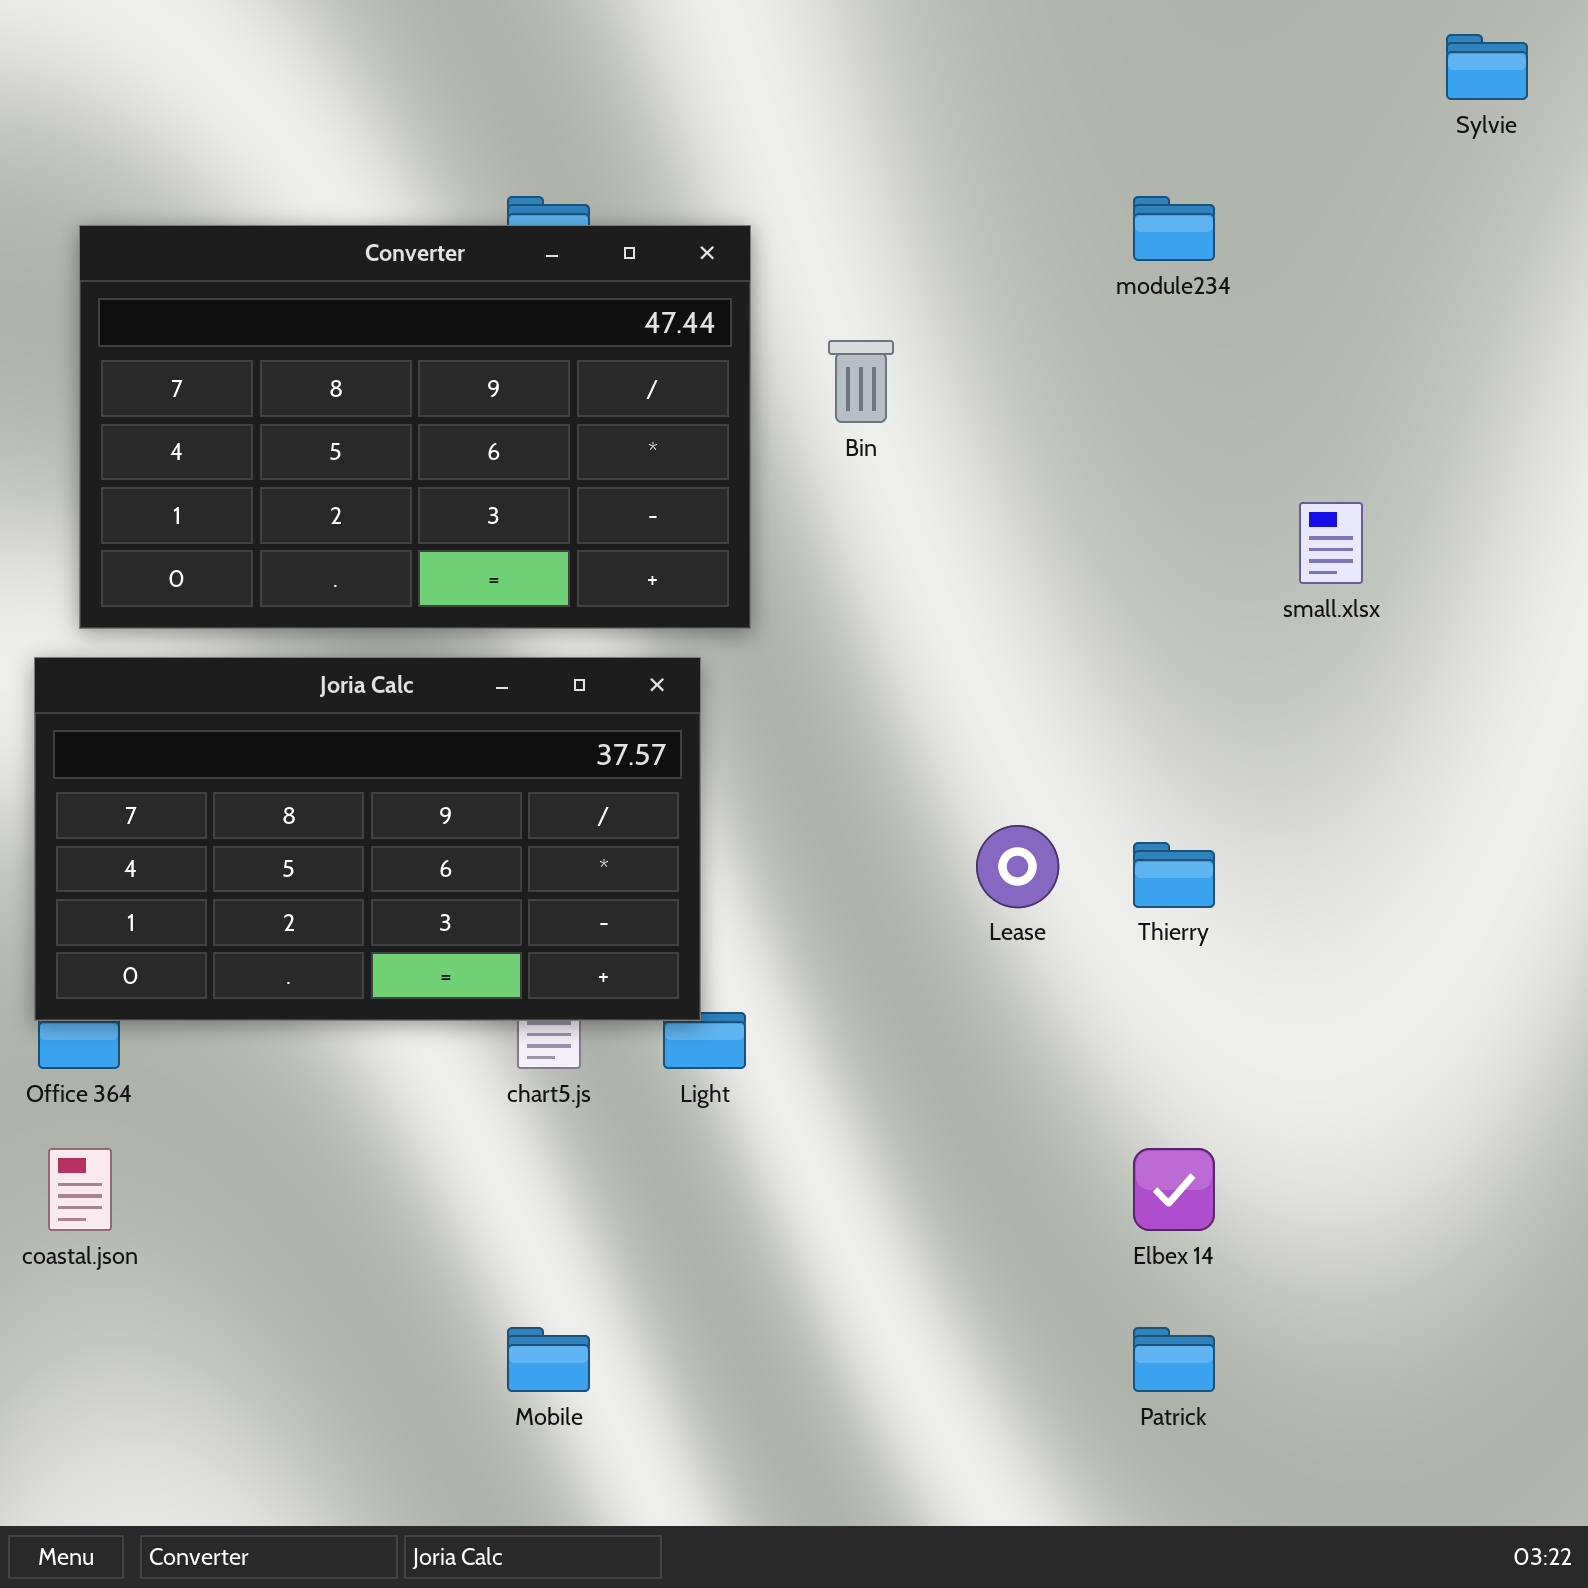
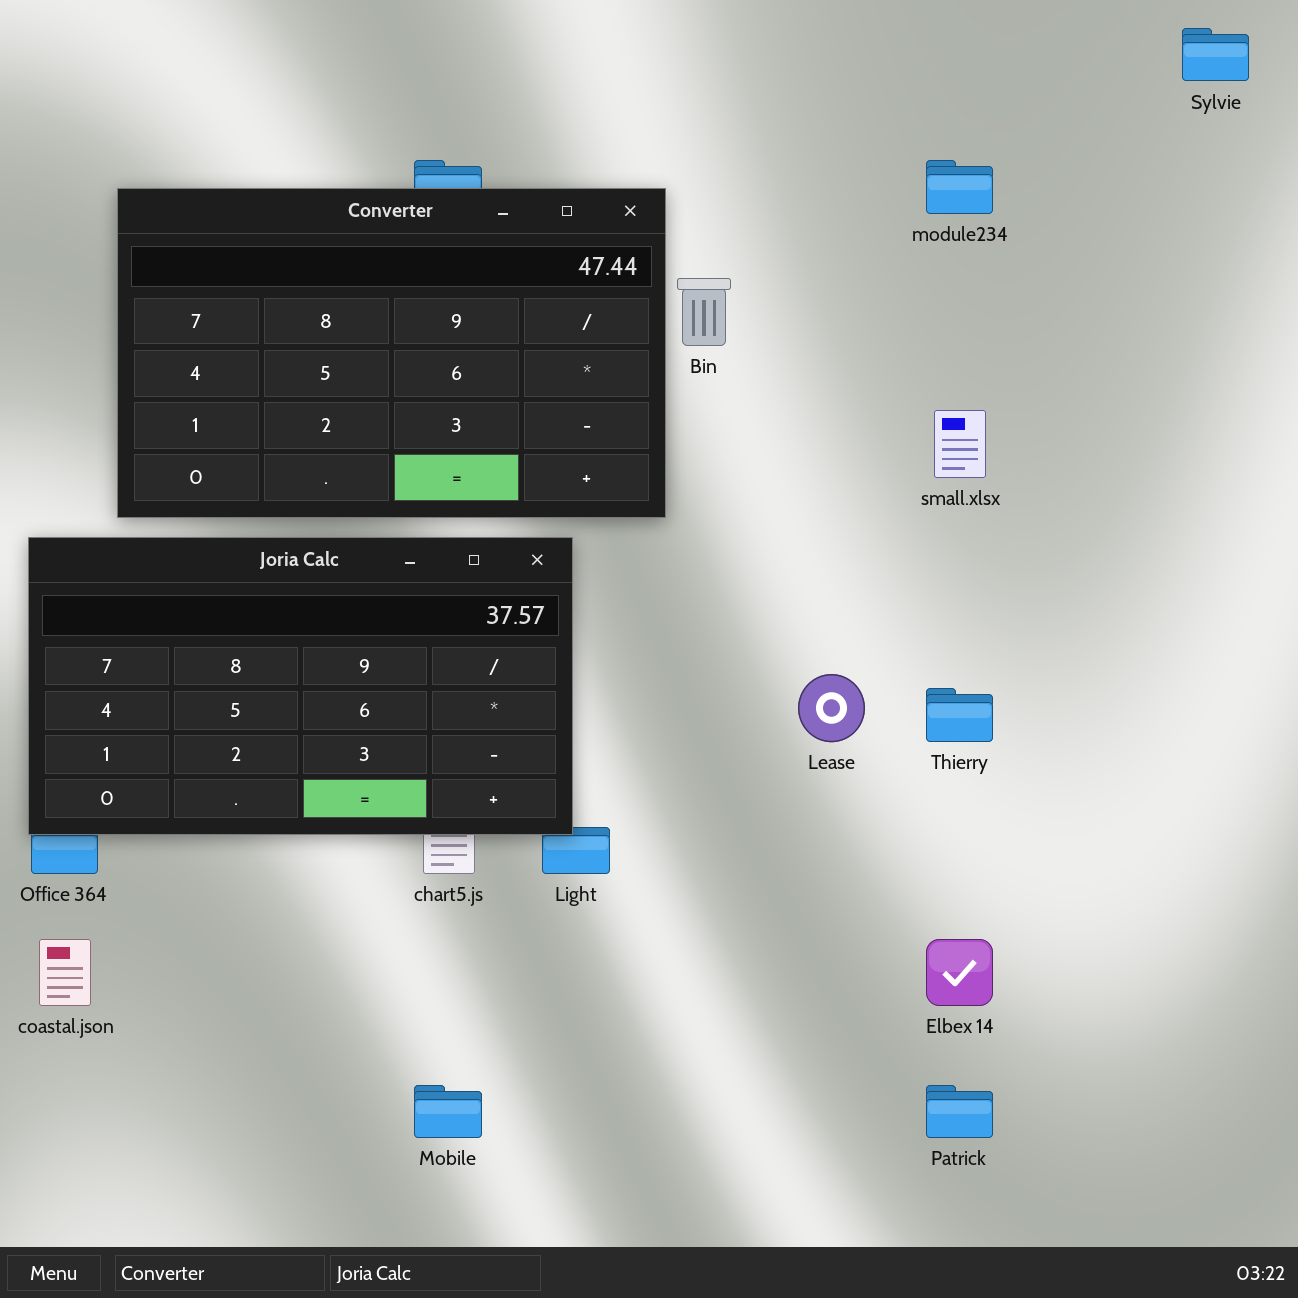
Converter: [79,225,751,629] -> [117,188,666,518], moved
small.xlsx: [1299,502,1363,584] -> [934,410,986,478], moved

